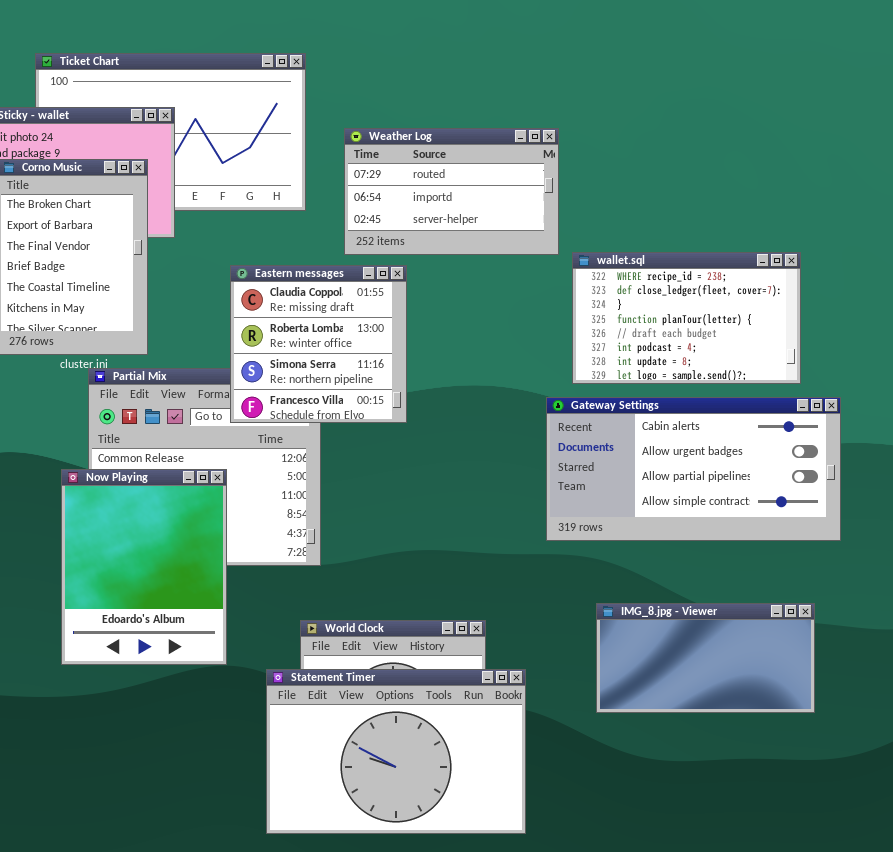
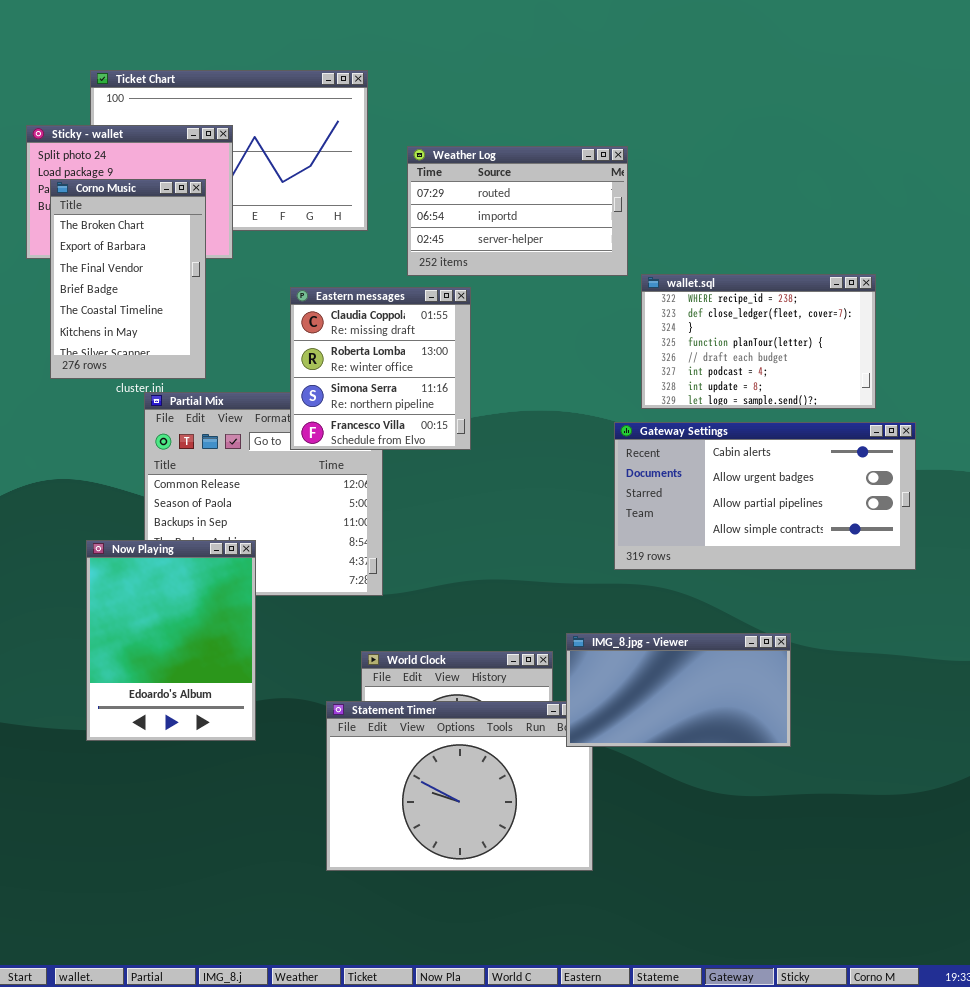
Now Playing: [61,469,227,665] -> [86,540,256,741], moved
IMG_8.jpg - Viewer: [596,603,815,713] -> [566,633,791,747], moved

